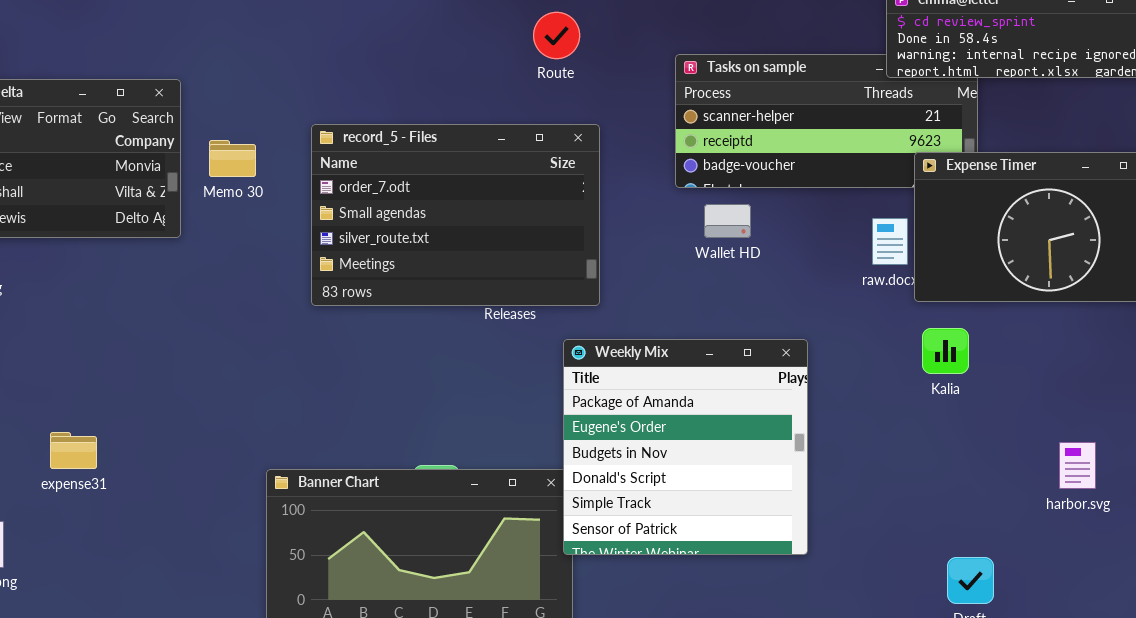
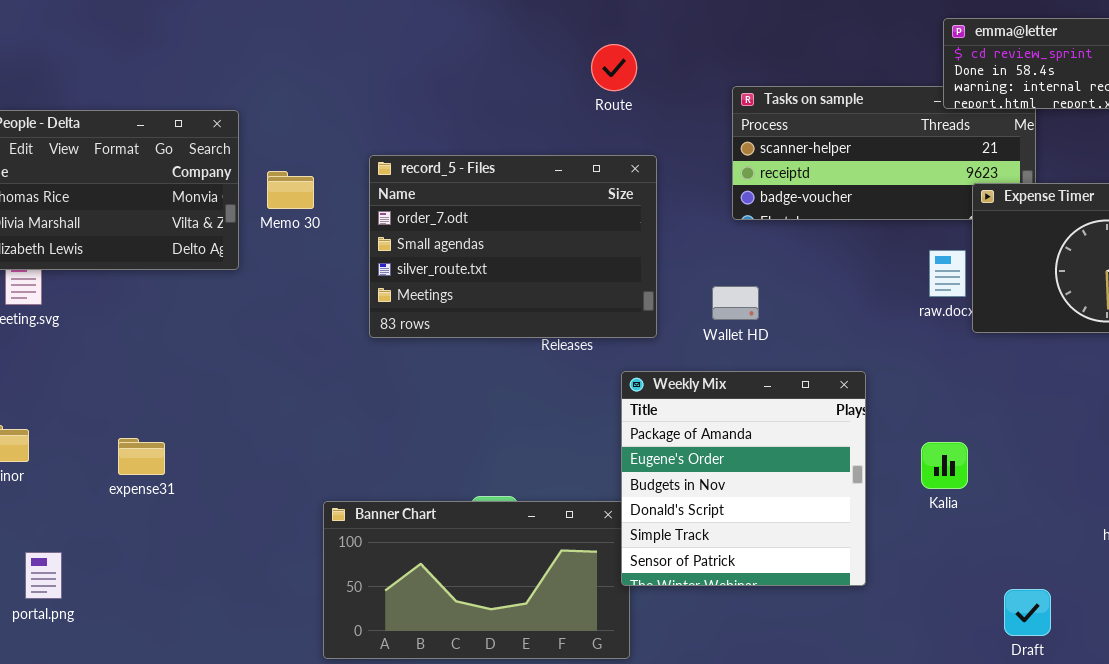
Wallet HD: [704,204,751,238] -> [712,286,759,320], moved
Kalia: [922,328,969,374] -> [921,442,968,489], moved
expense31: [50,432,97,469] -> [118,438,165,475], moved

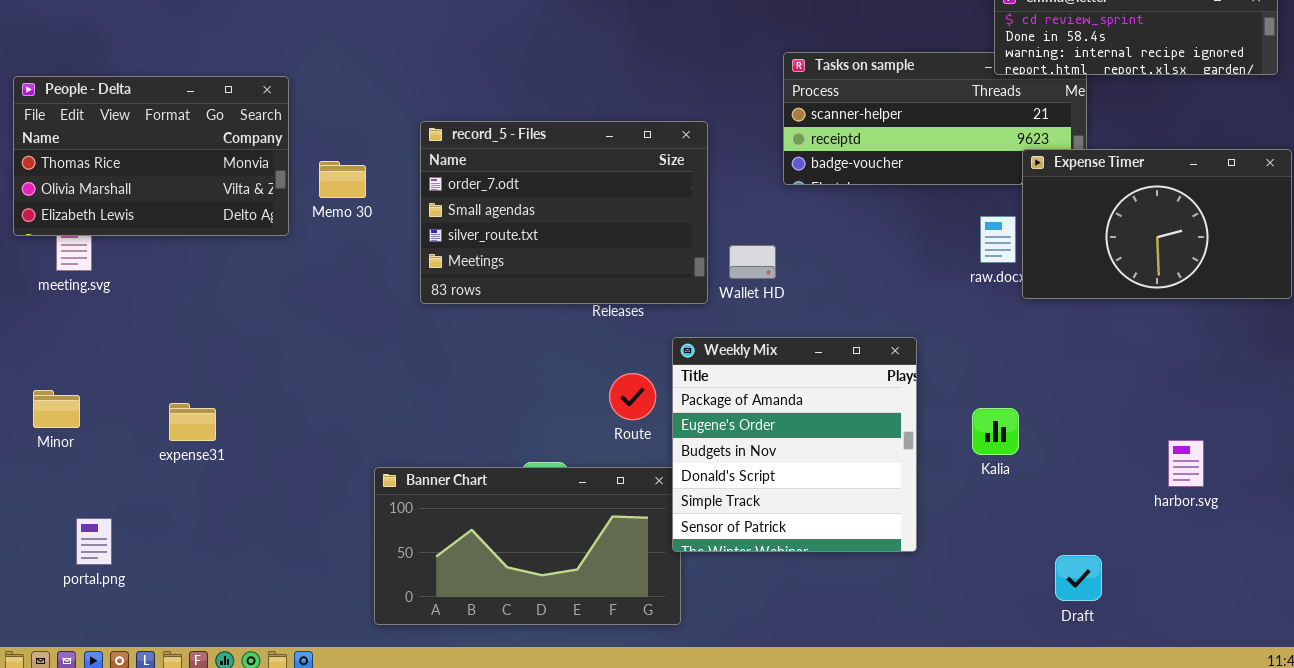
Route: [591,44,637,91] -> [609,373,656,420], moved
Memo 30: [267,171,314,209] -> [319,161,366,198], moved
Wallet HD: [712,286,759,320] -> [729,245,776,279], moved

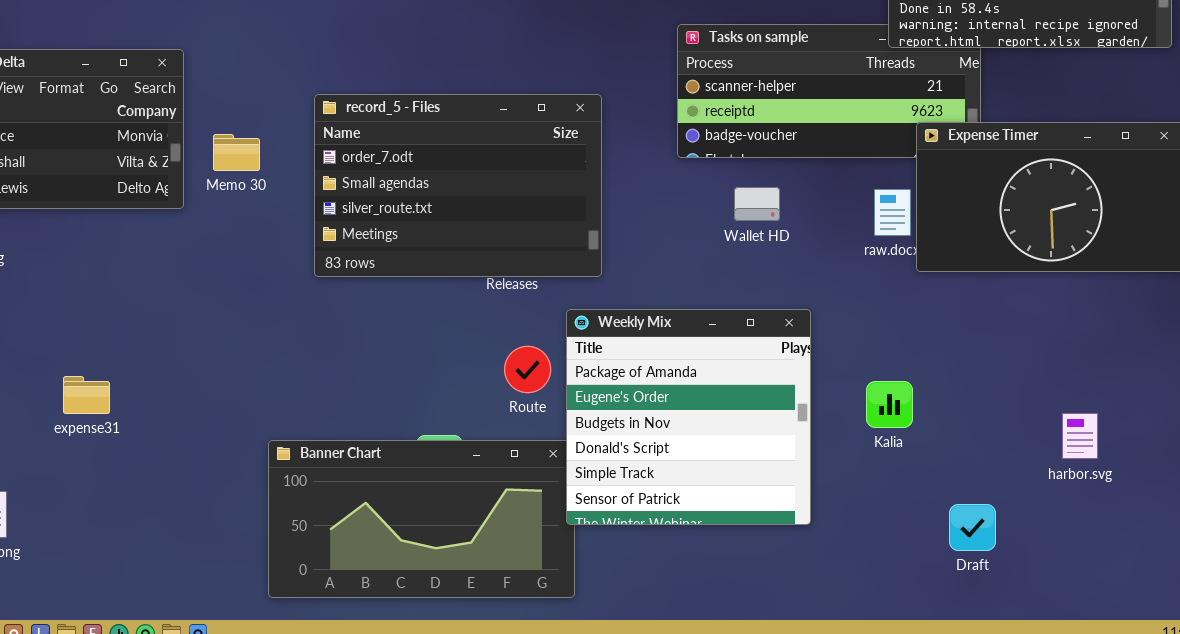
Wallet HD: [729,245,776,279] -> [734,187,780,221], moved
Draft: [1055,555,1102,601] -> [949,504,996,551], moved

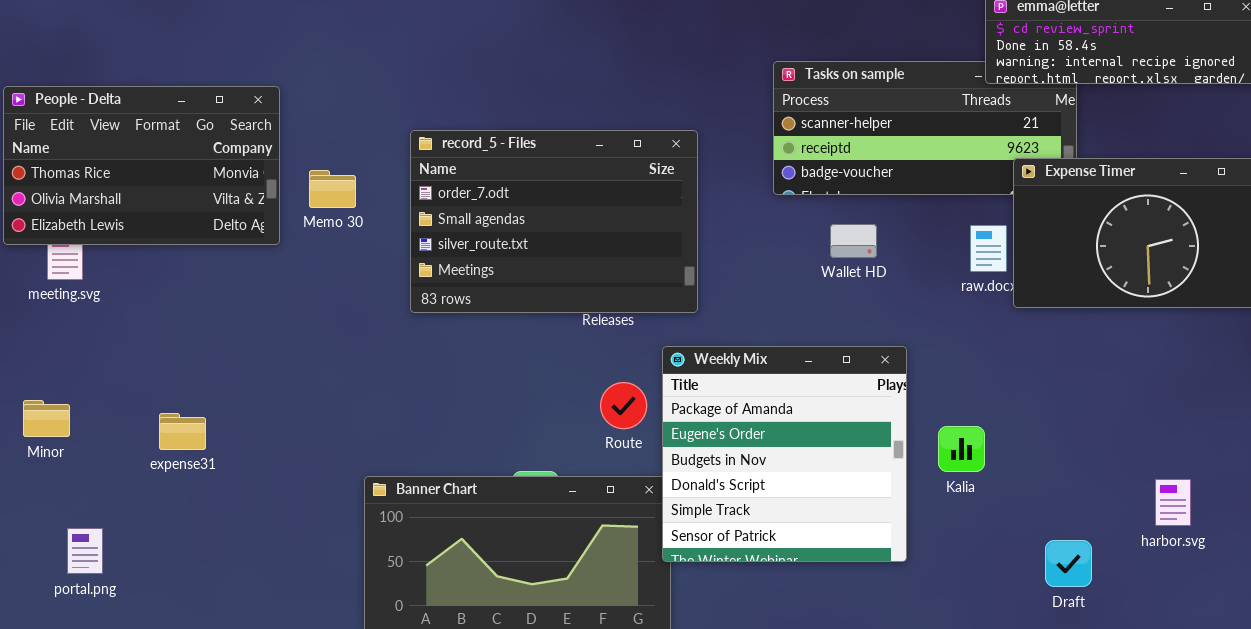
Kalia: [866,381,913,428] -> [938,426,985,472], moved
harbor.svg: [1062,413,1098,459] -> [1155,479,1191,526], moved

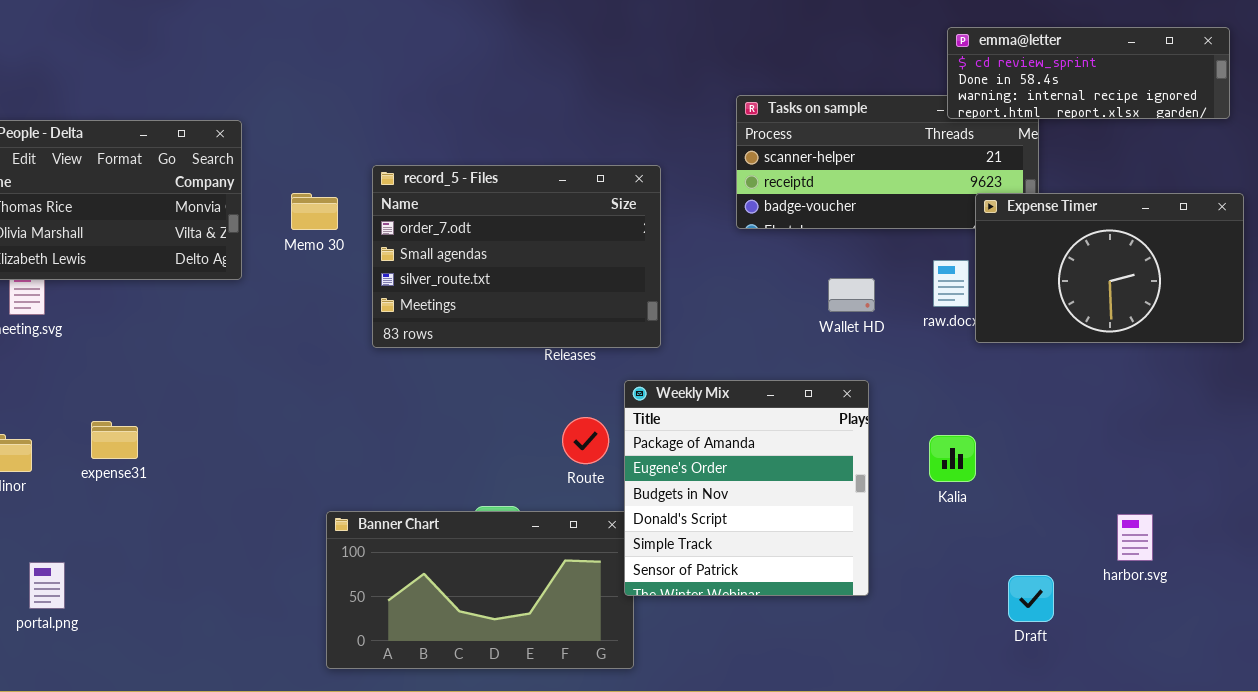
Memo 30: [309,170,356,208] -> [291,193,338,230], moved
Wallet HD: [830,224,877,258] -> [828,278,875,312], moved
expense31: [159,413,206,450] -> [91,421,138,459], moved
Kalia: [938,426,985,472] -> [929,435,976,482], moved

